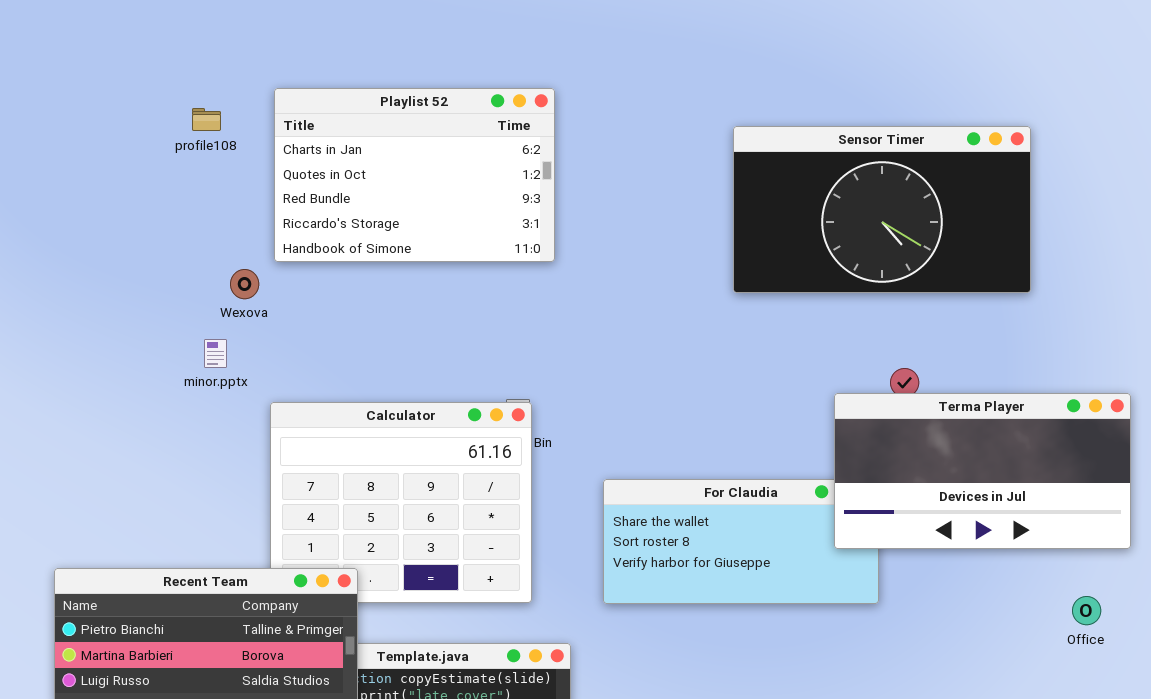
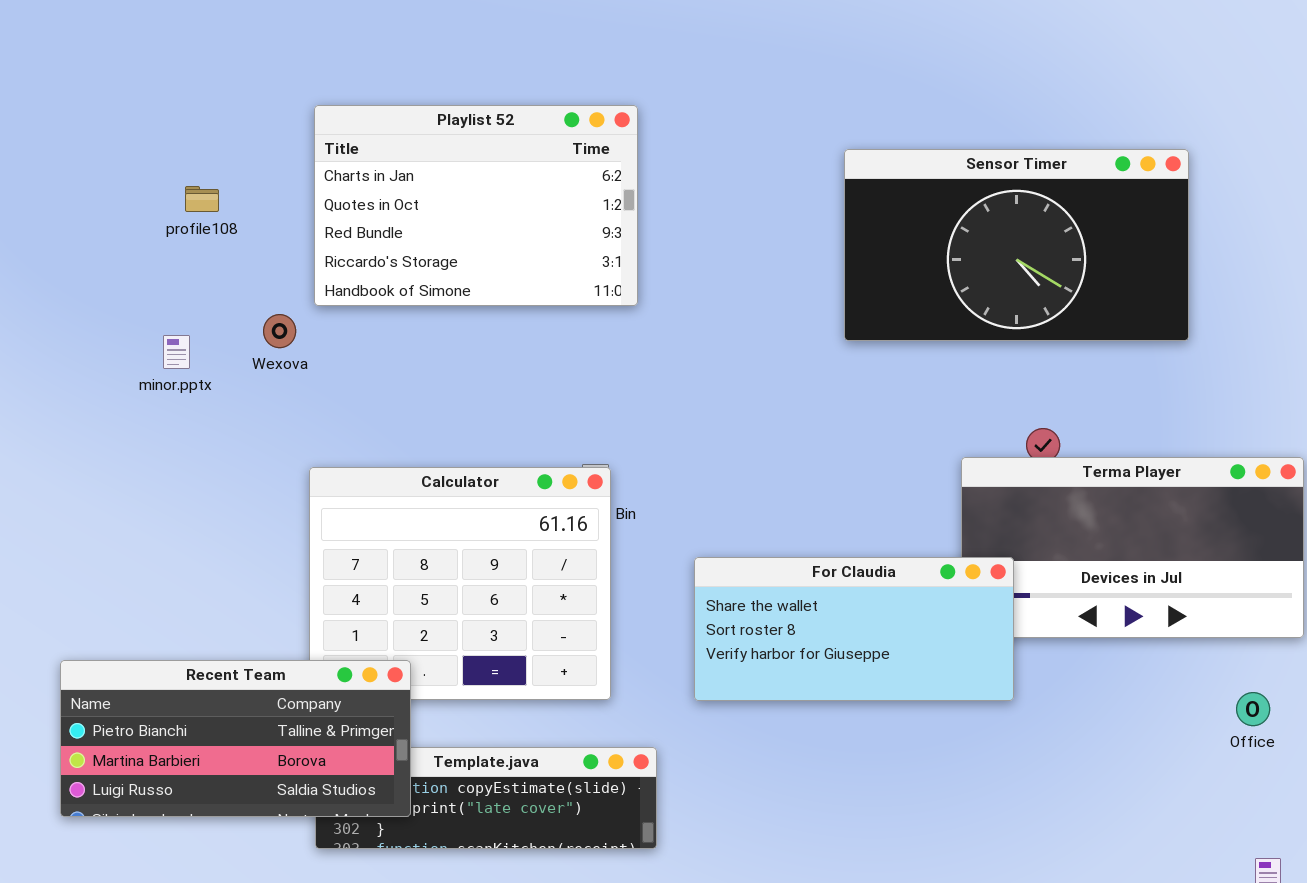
profile108: [192,108,221,131] -> [185,186,219,212], moved
minor.pptx: [204,339,227,368] -> [163,335,190,369], moved
For Claudia: [603,479,879,604] -> [694,557,1014,701], raised

